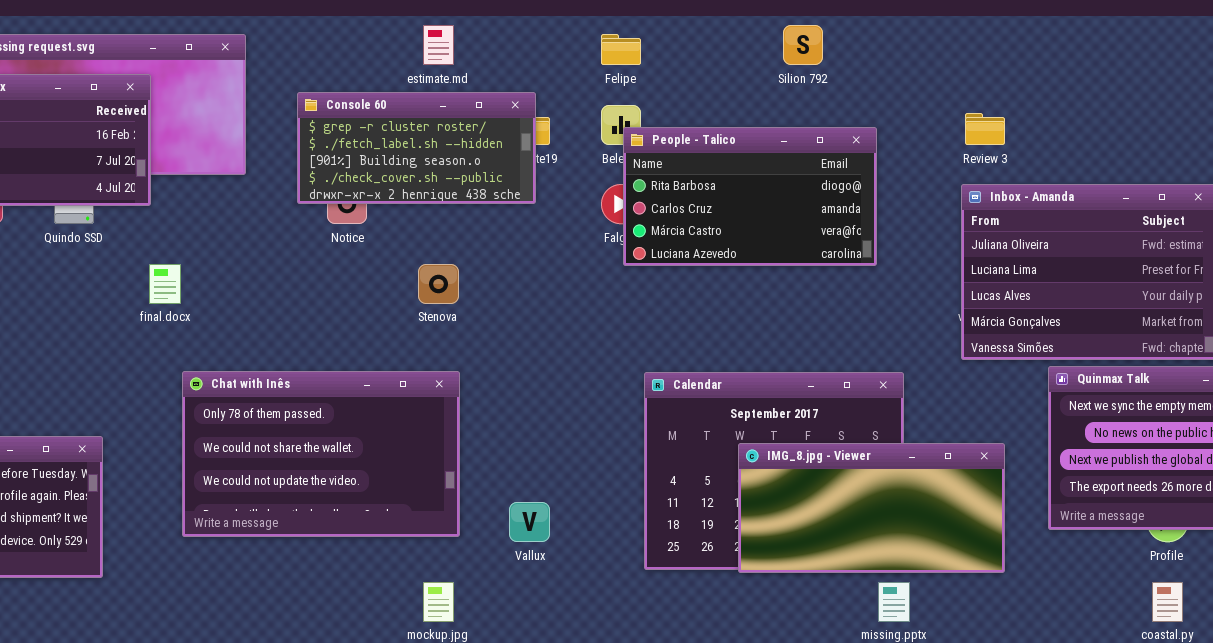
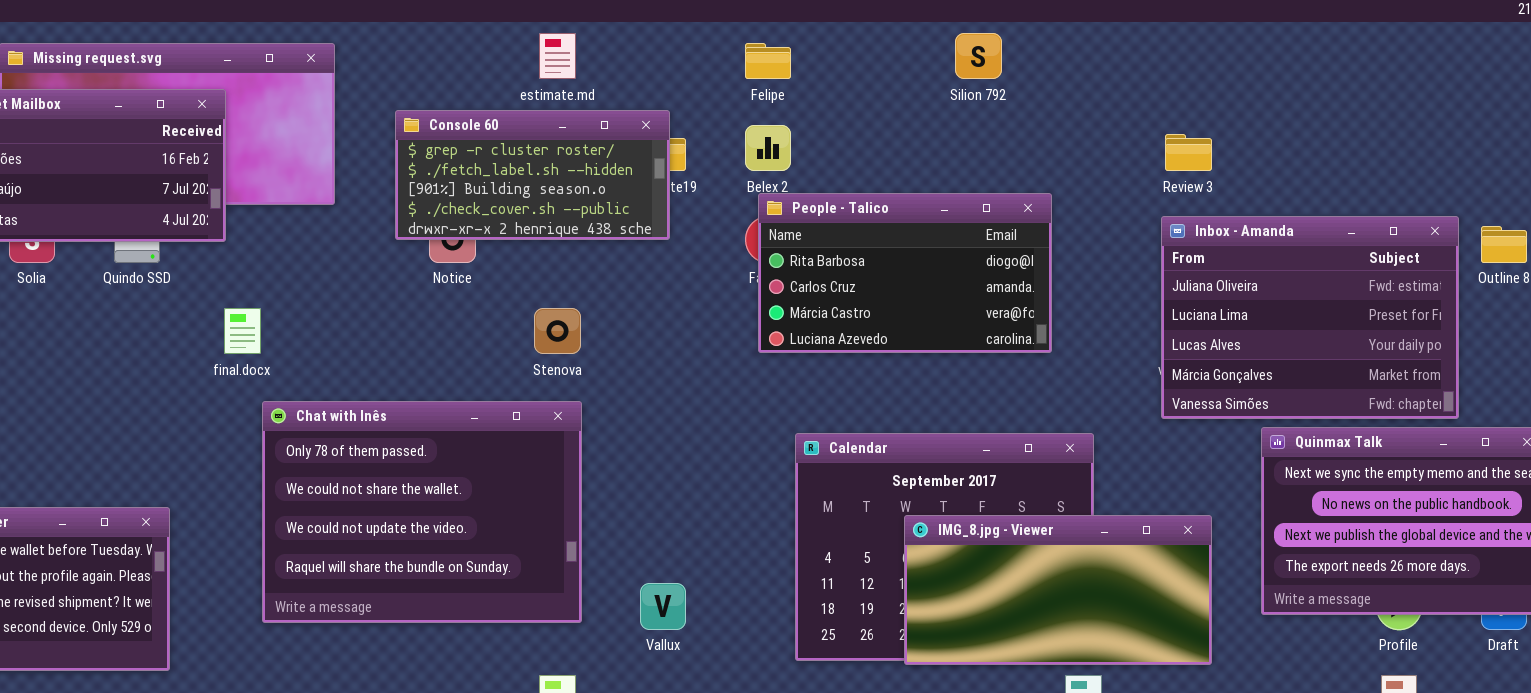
People - Talico: [623,127,877,266] -> [758,193,1052,353], moved
Chat with Inês: [182,371,460,537] -> [262,401,582,623], resized

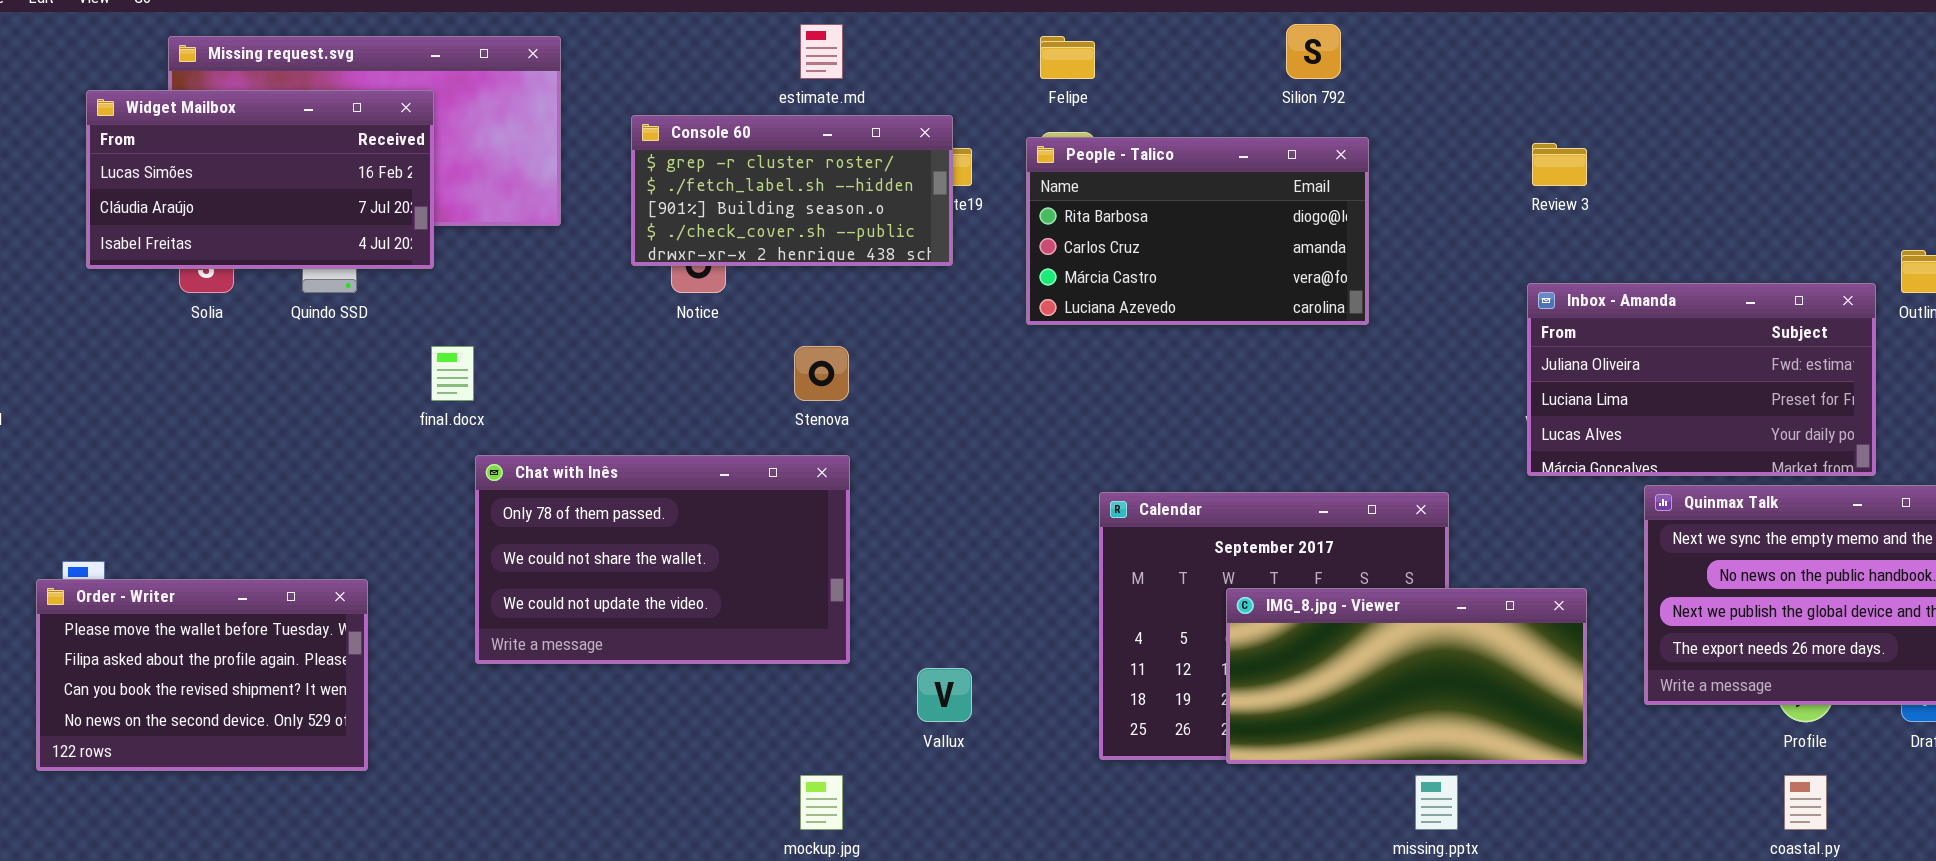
People - Talico: [758,193,1052,353] -> [1026,137,1369,325], moved
Inbox - Amanda: [1161,216,1459,419] -> [1527,283,1876,476], resized
Chat with Inês: [262,401,582,623] -> [475,455,850,664], resized

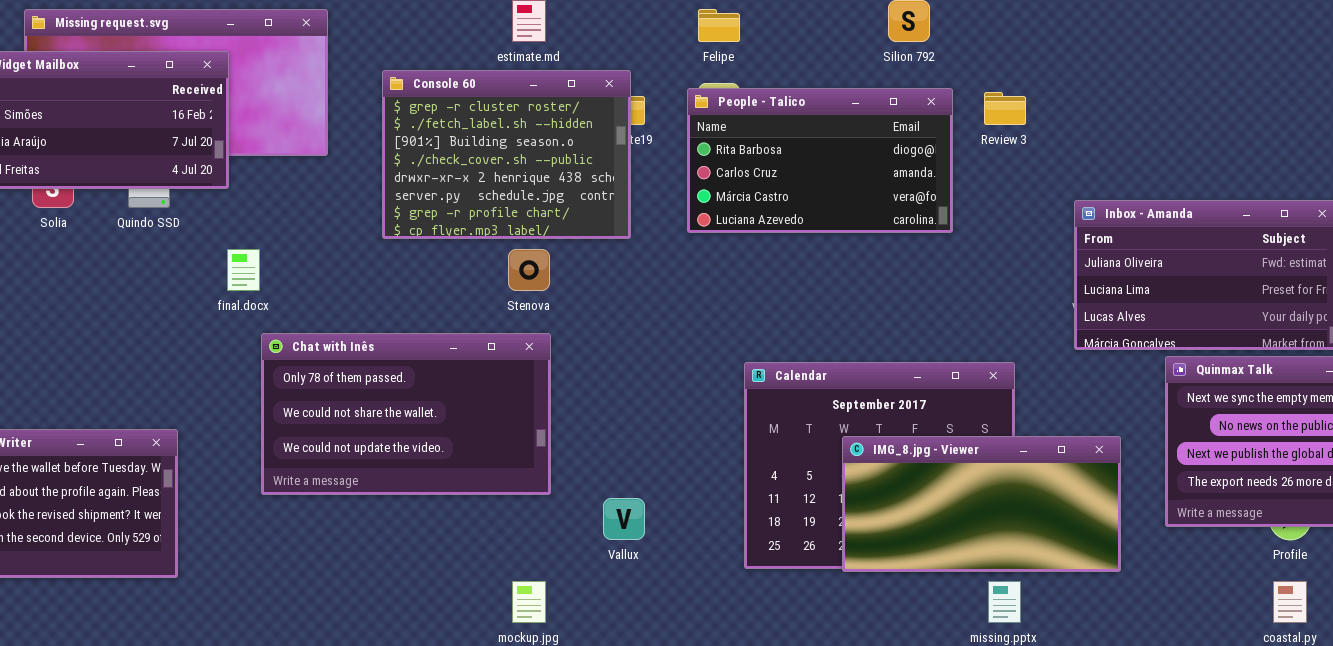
Console 60: [631,115,953,266] -> [382,70,631,239], resized
Review 3: [1532,143,1587,186] -> [984,92,1026,125], moved

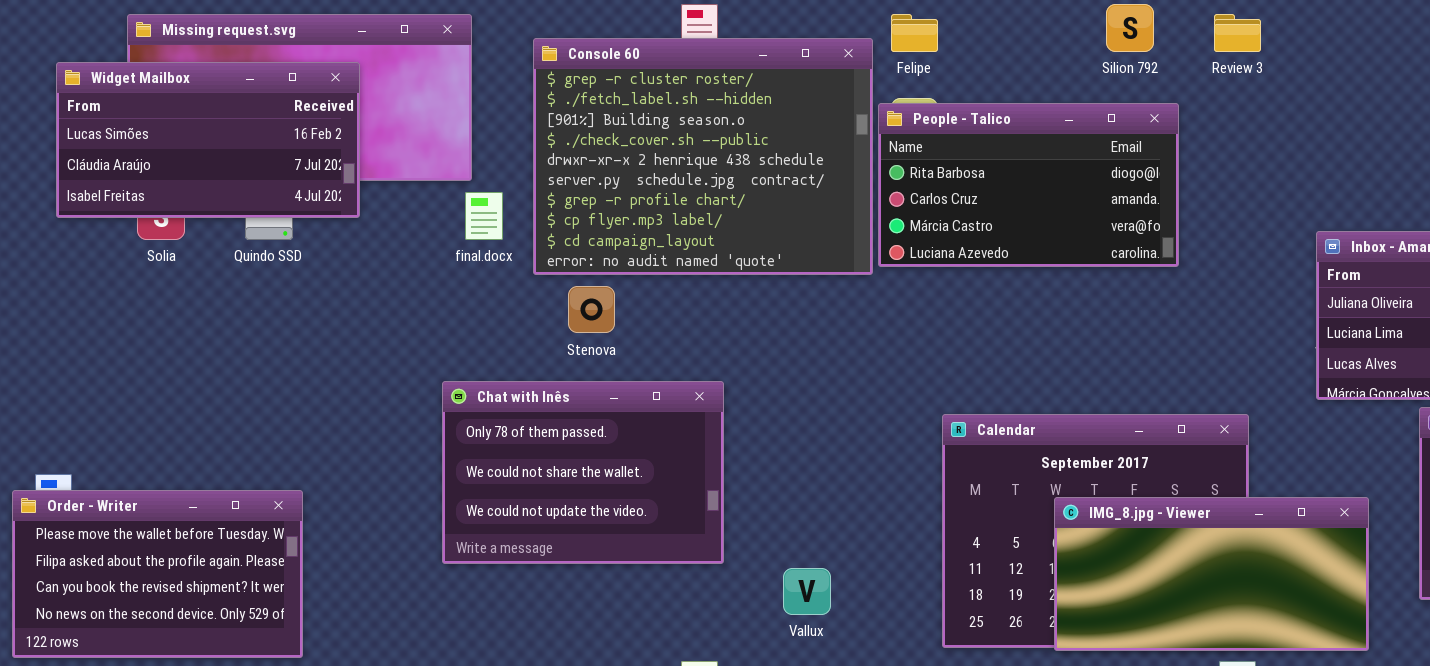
Console 60: [382,70,631,239] -> [533,38,873,275], resized
Review 3: [984,92,1026,125] -> [1214,14,1261,52], moved
final.docx: [227,249,260,291] -> [465,192,503,240], moved
Stenova: [508,249,550,291] -> [568,286,615,333], moved
Chat with Inês: [261,333,551,495] -> [442,381,724,564], resized

